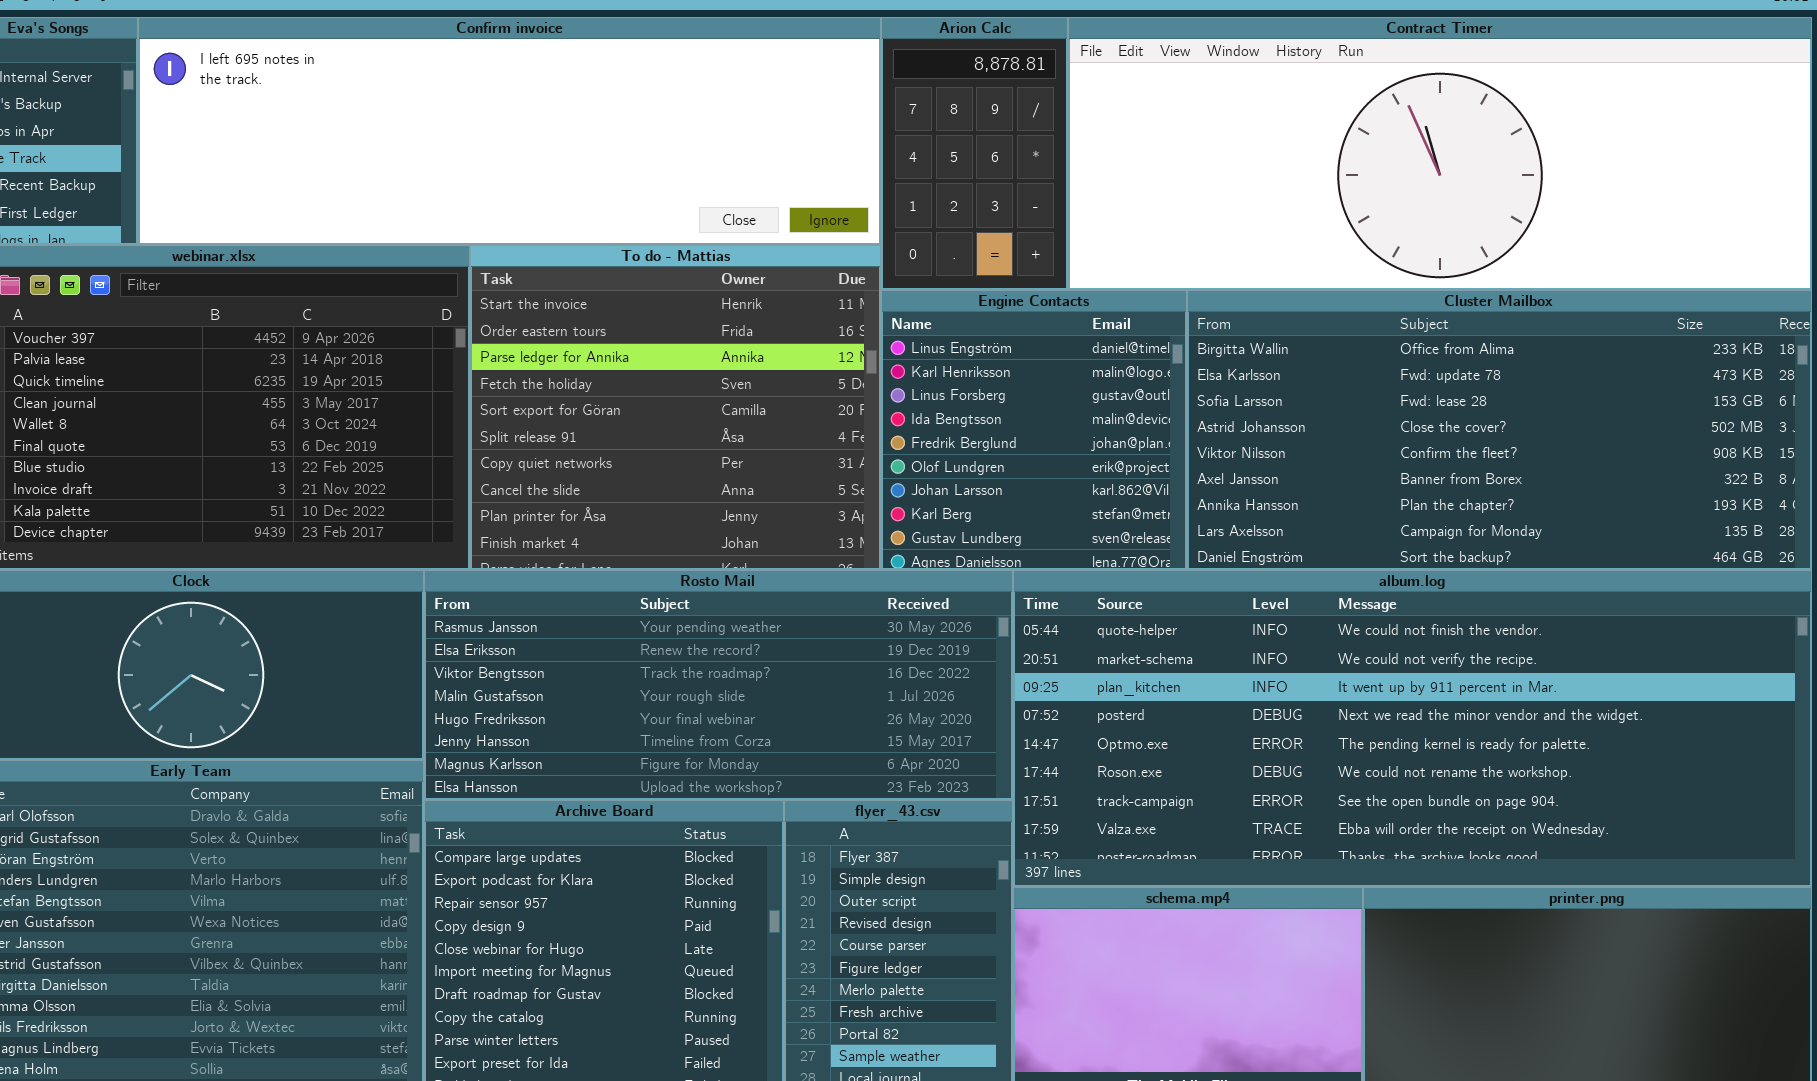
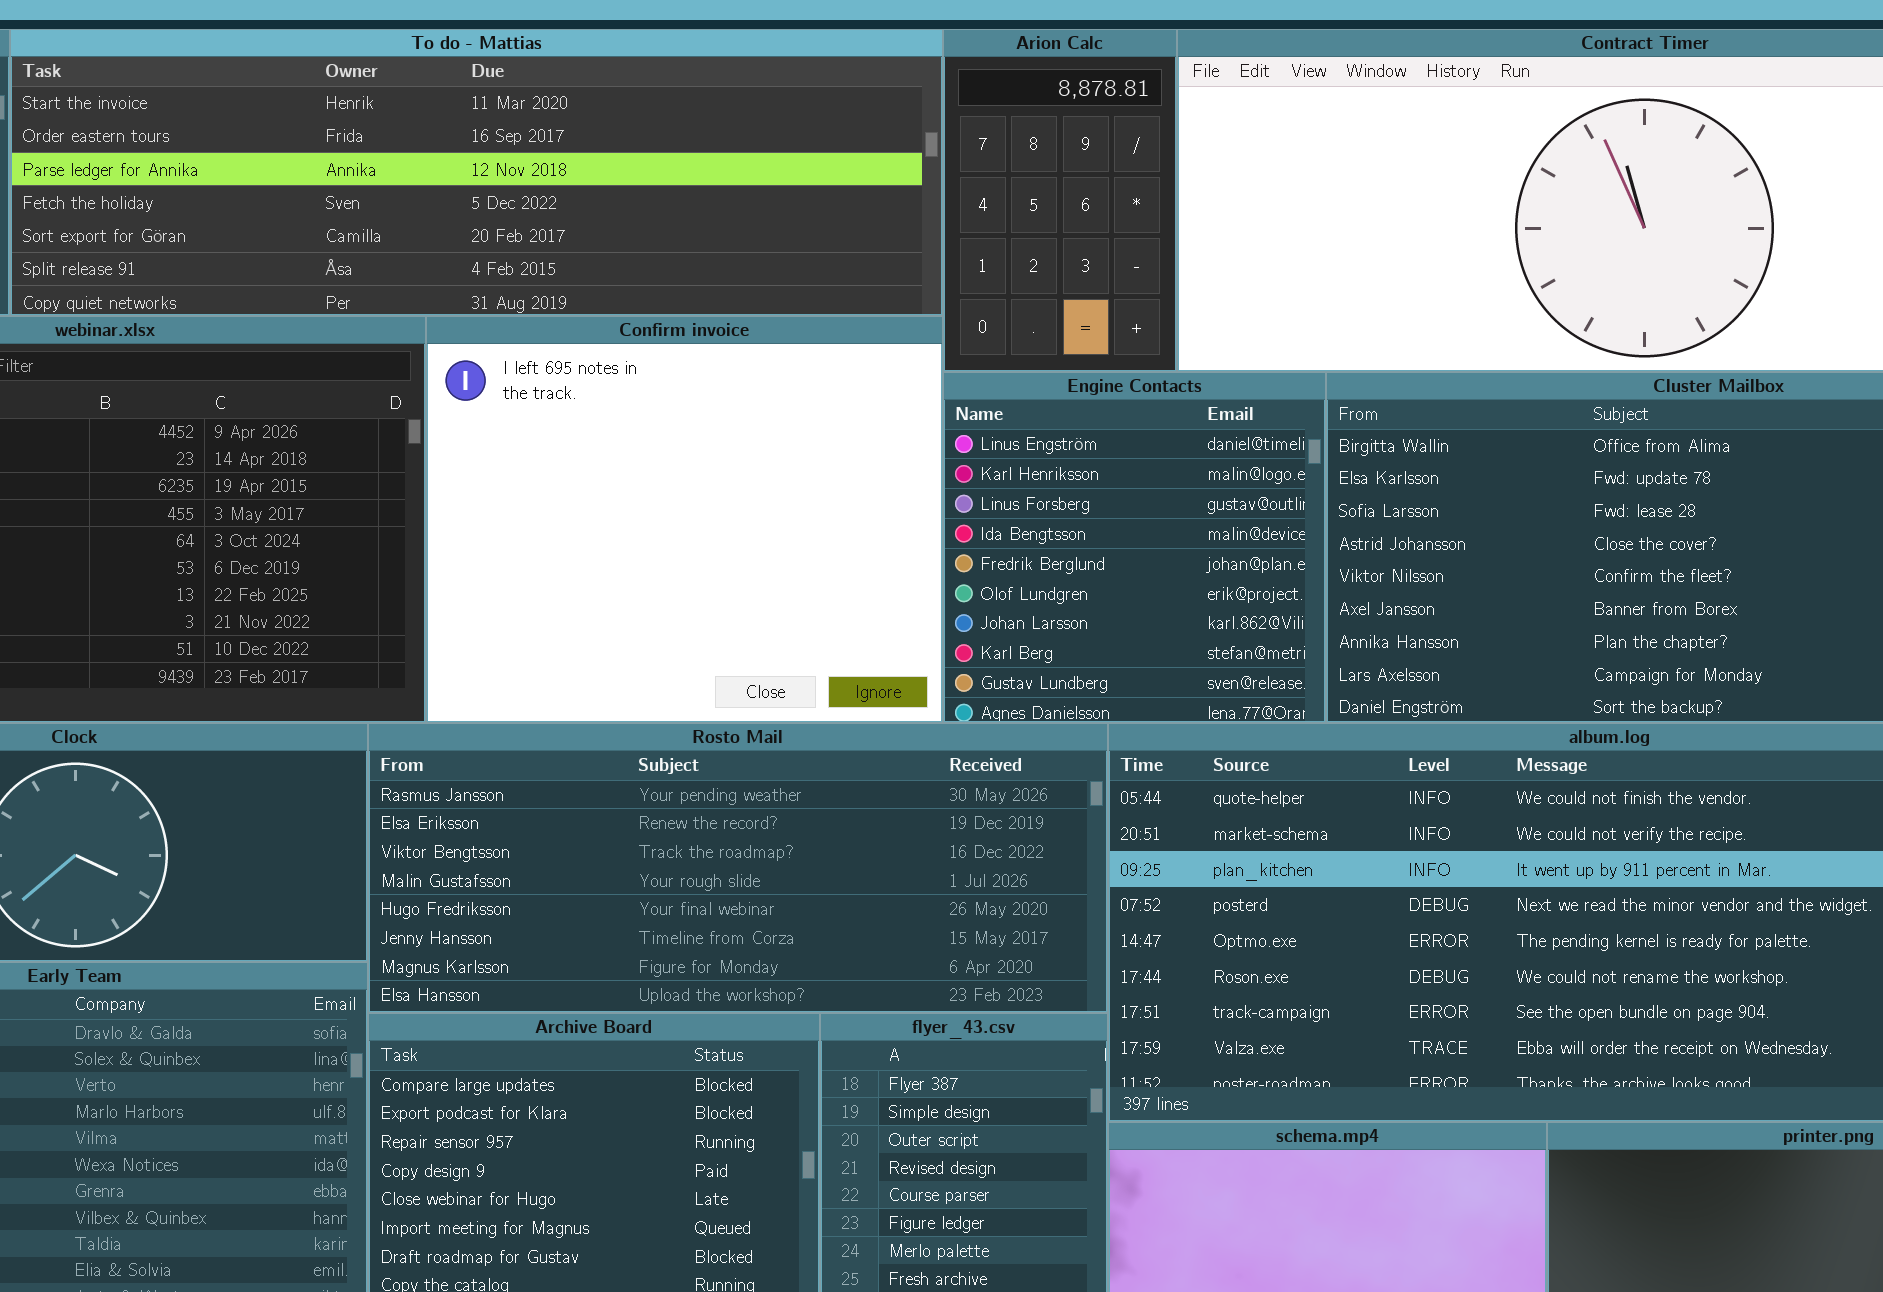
Confirm invoice: [138,17,881,245] -> [426,316,943,723], moved, resized
To do - Mattias: [470,245,881,570] -> [10,29,943,316], moved, resized

